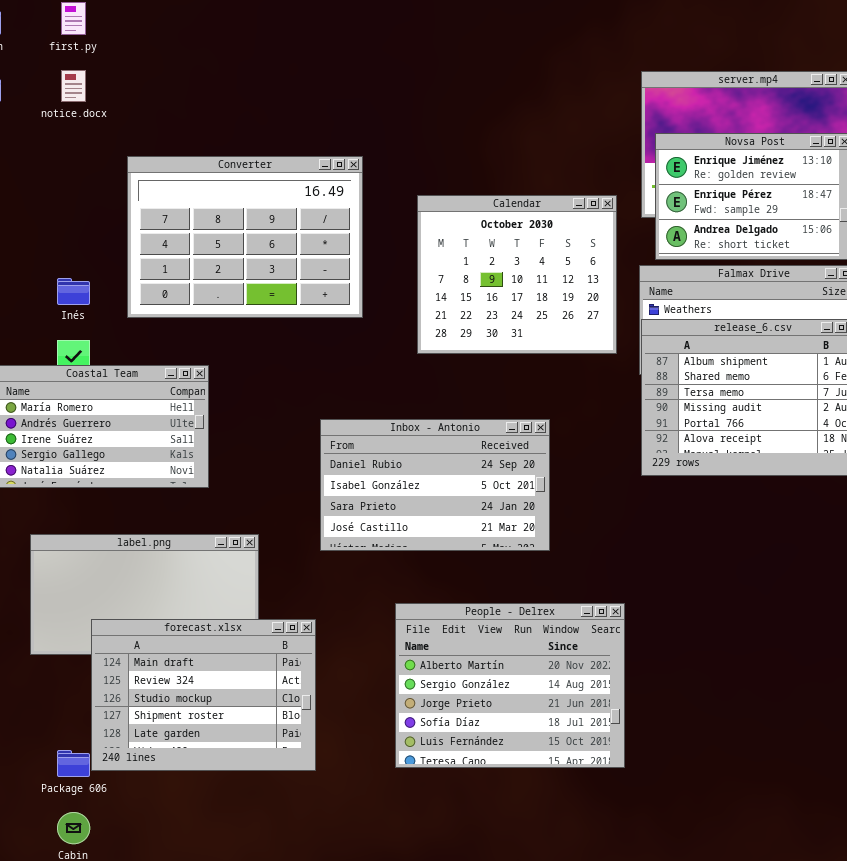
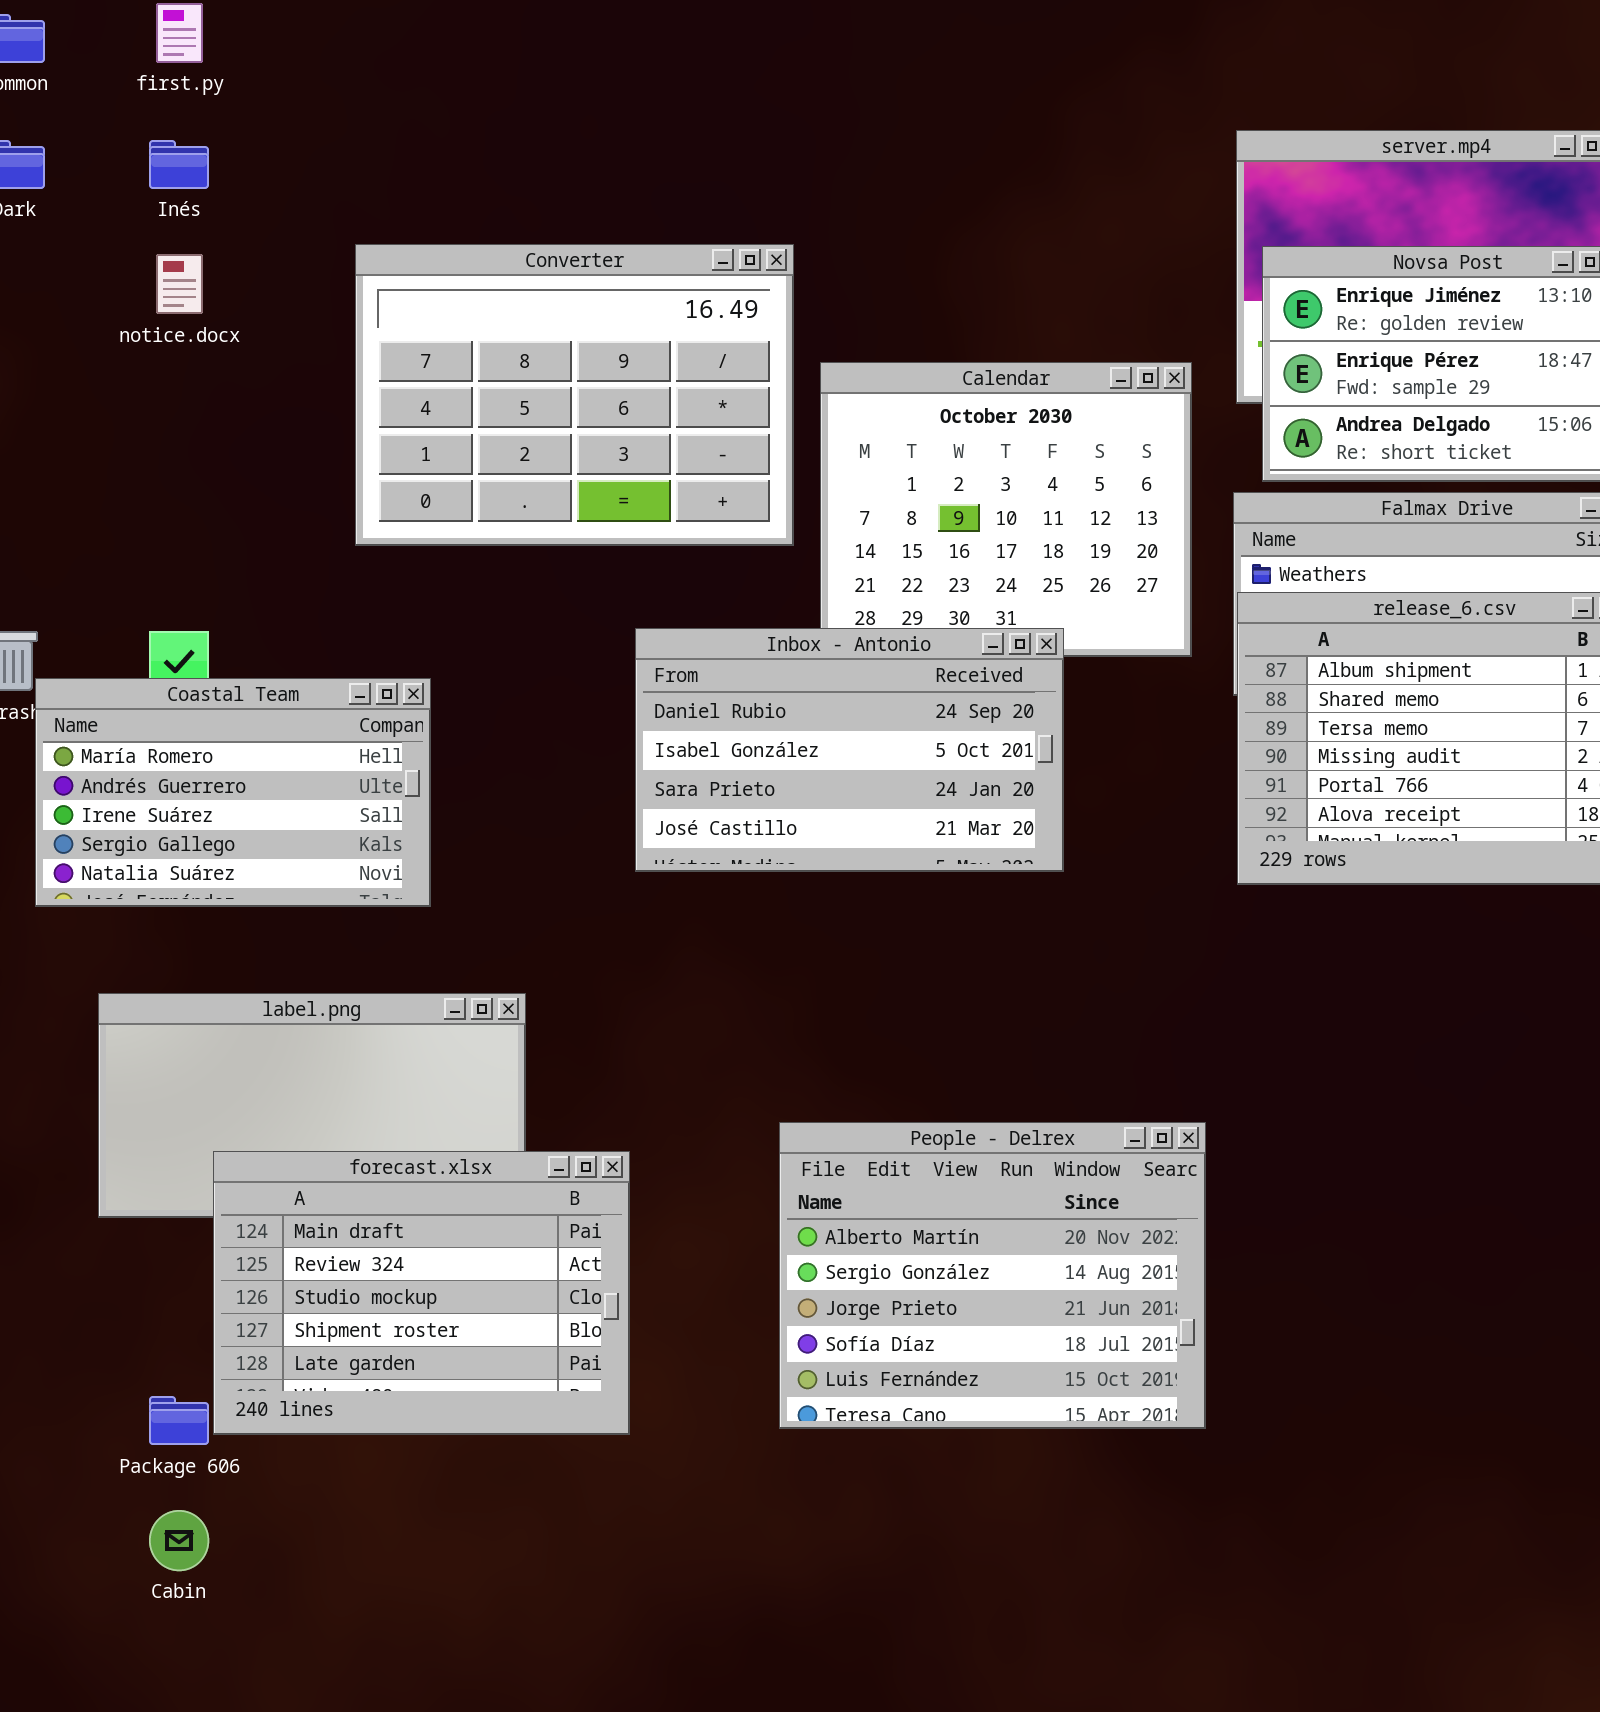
notice.docx: [61,70,86,102] -> [156,254,203,314], moved
Converter: [127,156,363,318] -> [355,244,794,546], moved
Inés: [57,278,90,305] -> [149,140,209,189], moved
Inbox - Antonio: [320,419,550,551] -> [635,628,1064,872], moved

